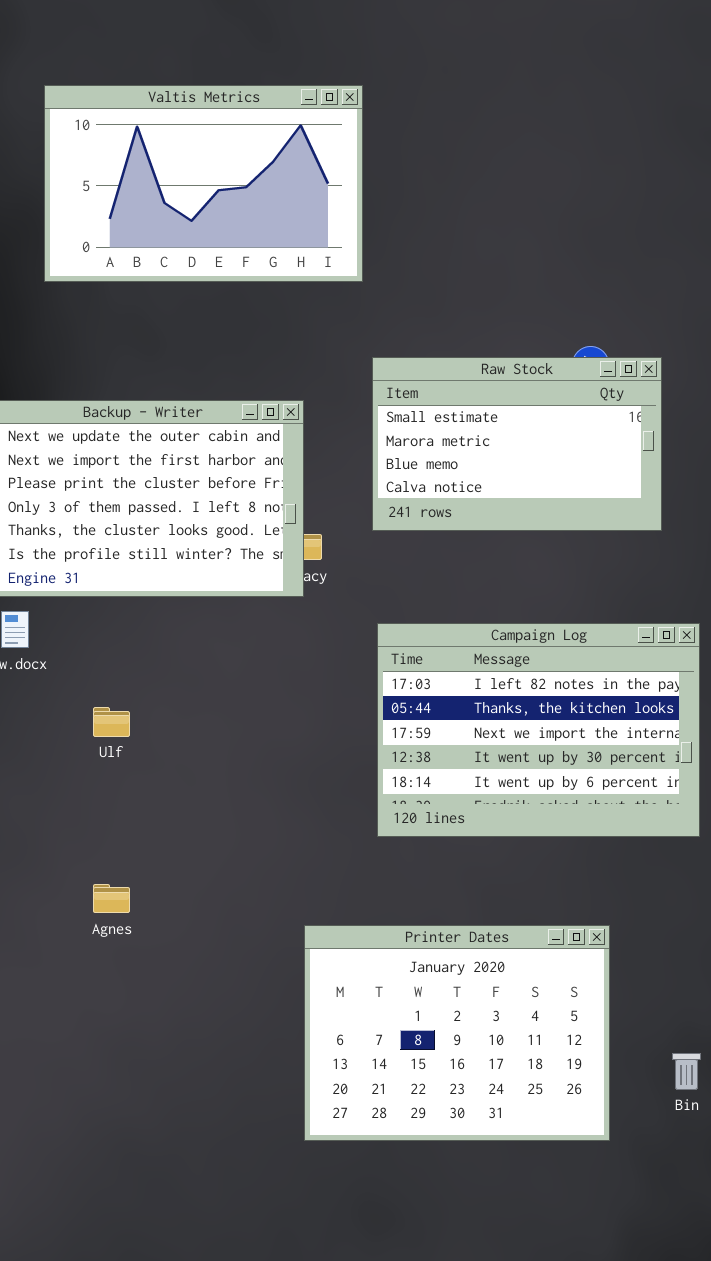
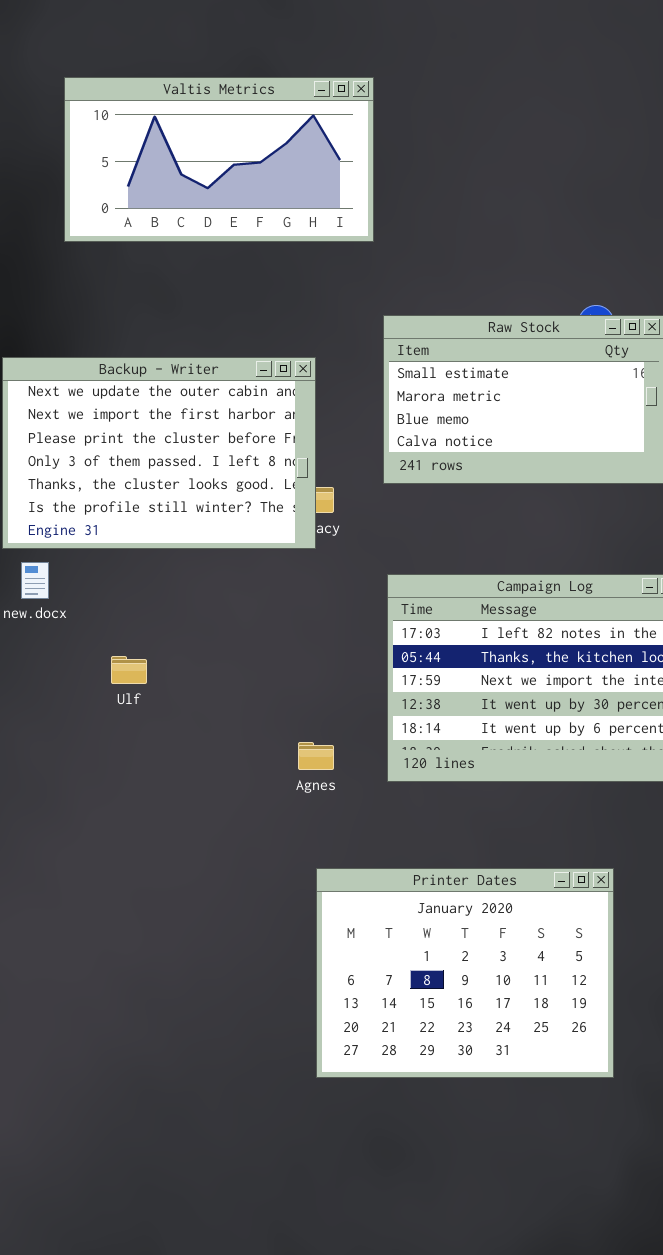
Valtis Metrics: [44,85,363,282] -> [64,77,374,242], resized
Agnes: [93,884,130,913] -> [298,742,334,770], moved

